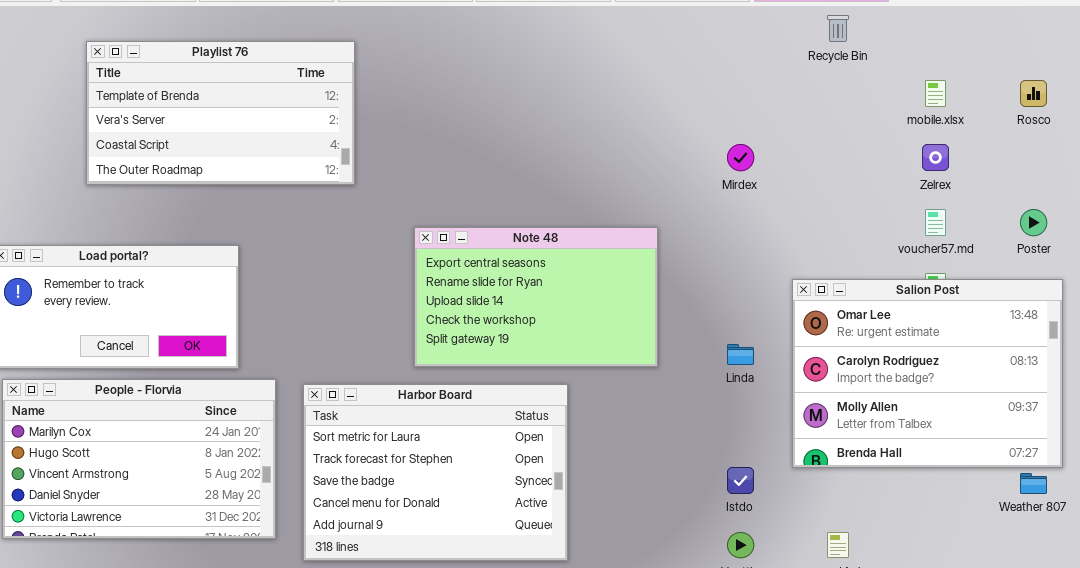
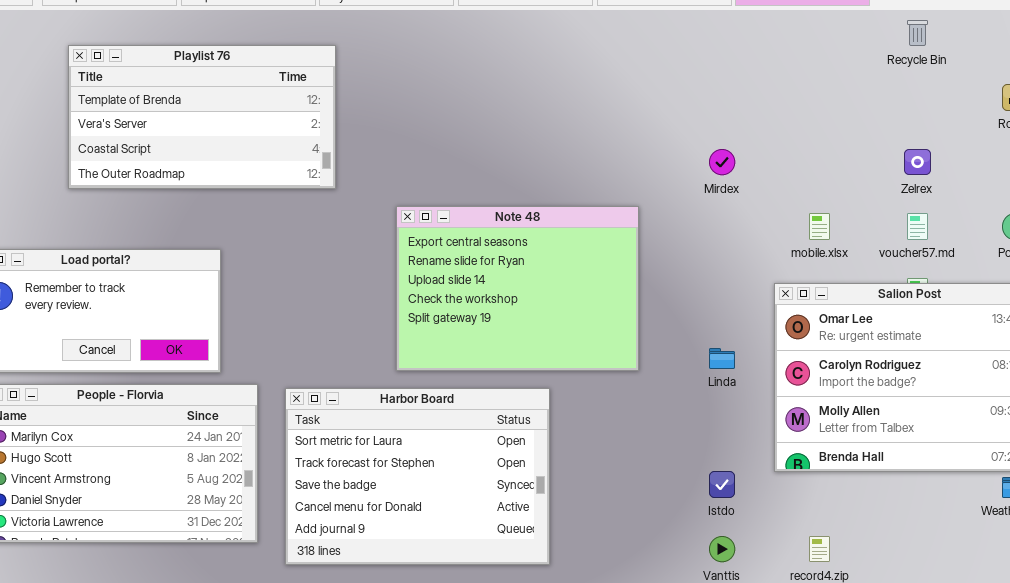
Recycle Bin: [827,15,849,42] -> [907,20,928,46], moved
mobile.xlsx: [925,80,946,107] -> [809,213,830,240], moved
Note 48: [414,227,658,367] -> [396,206,639,371], resized

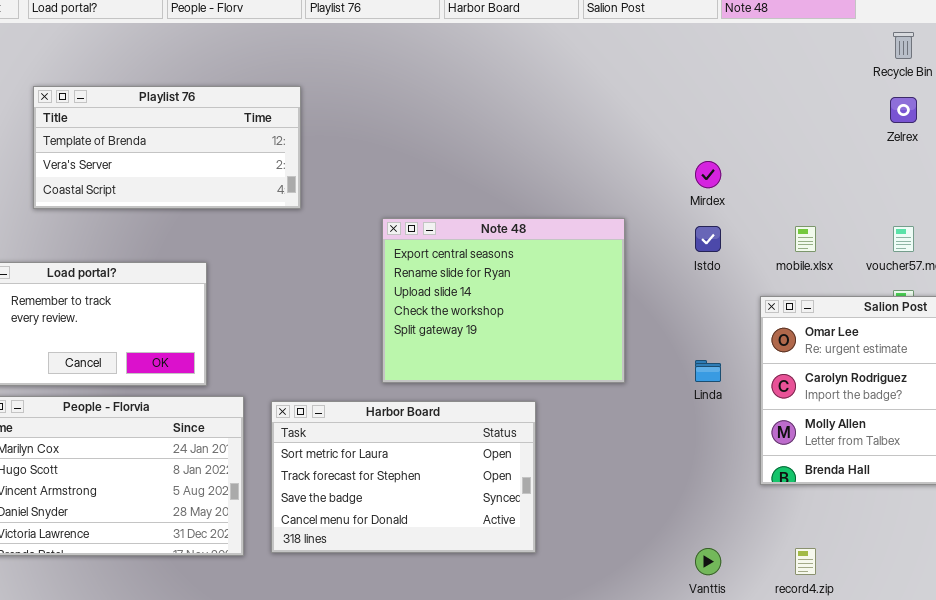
Playlist 76: [68,45,336,189] -> [33,86,301,209], moved, resized
Zelrex: [904,149,931,175] -> [890,97,917,123], moved
Harbor Board: [285,388,550,565] -> [271,401,536,553], resized
Istdo: [709,471,735,498] -> [695,226,721,252], moved

